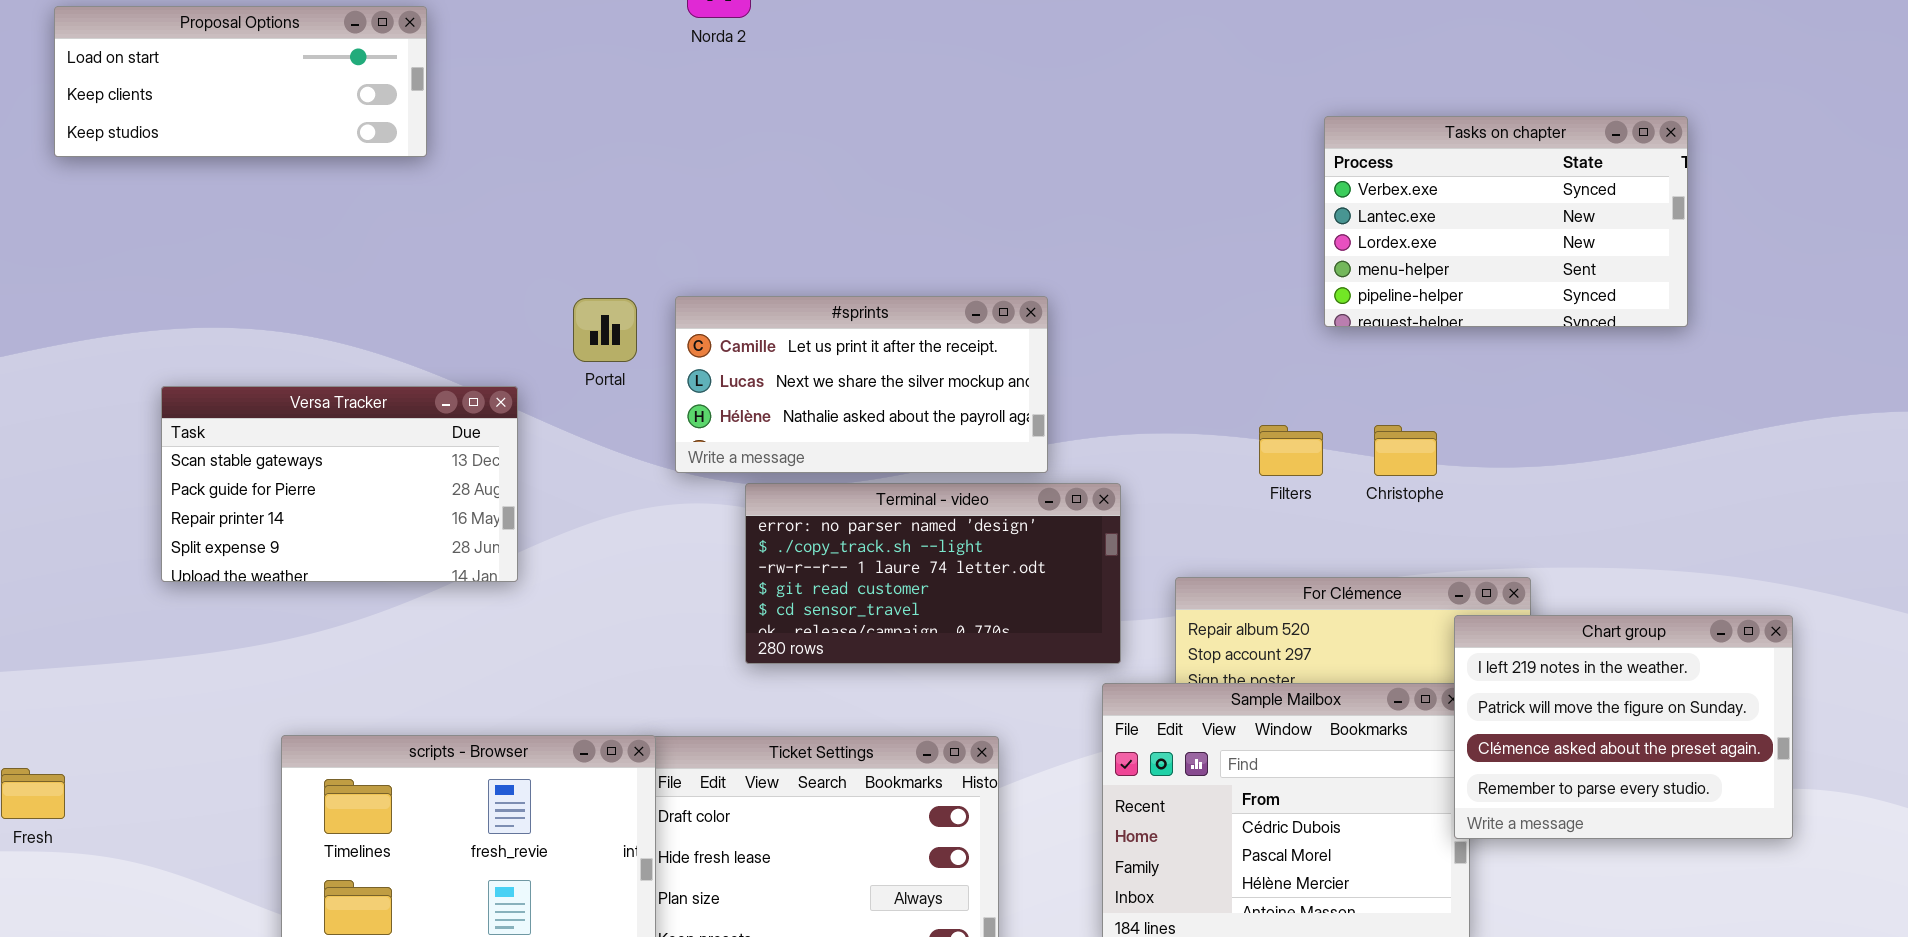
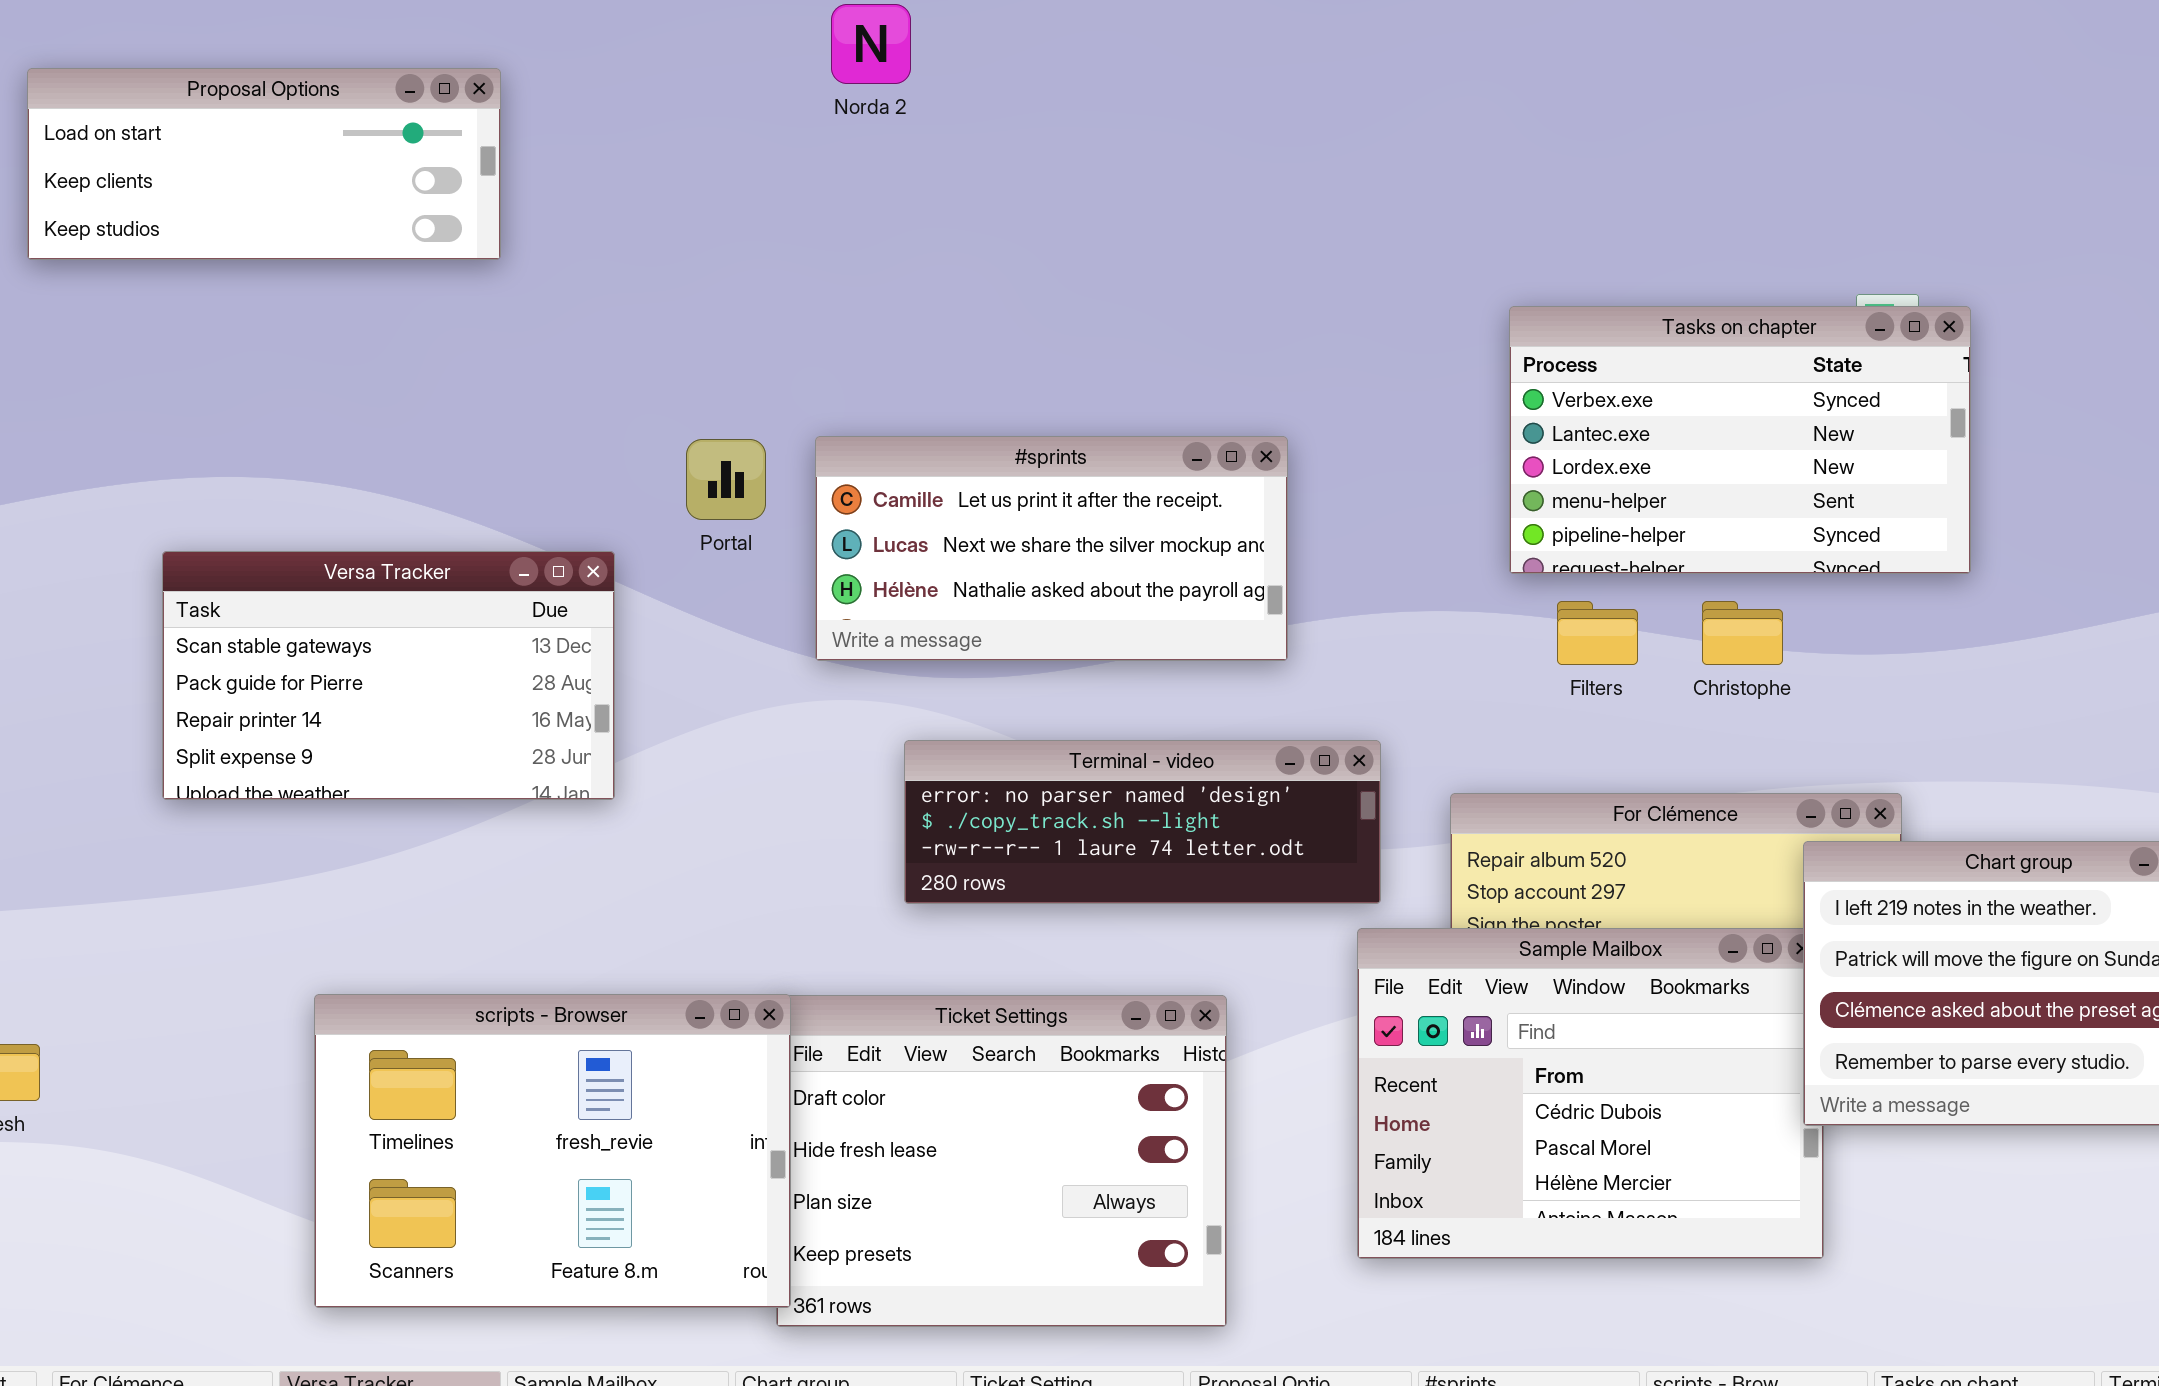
Tasks on chapter: [1324,116,1688,327] -> [1509,306,1971,574], moved
Terminal - video: [745,483,1121,664] -> [904,740,1381,904], resized

